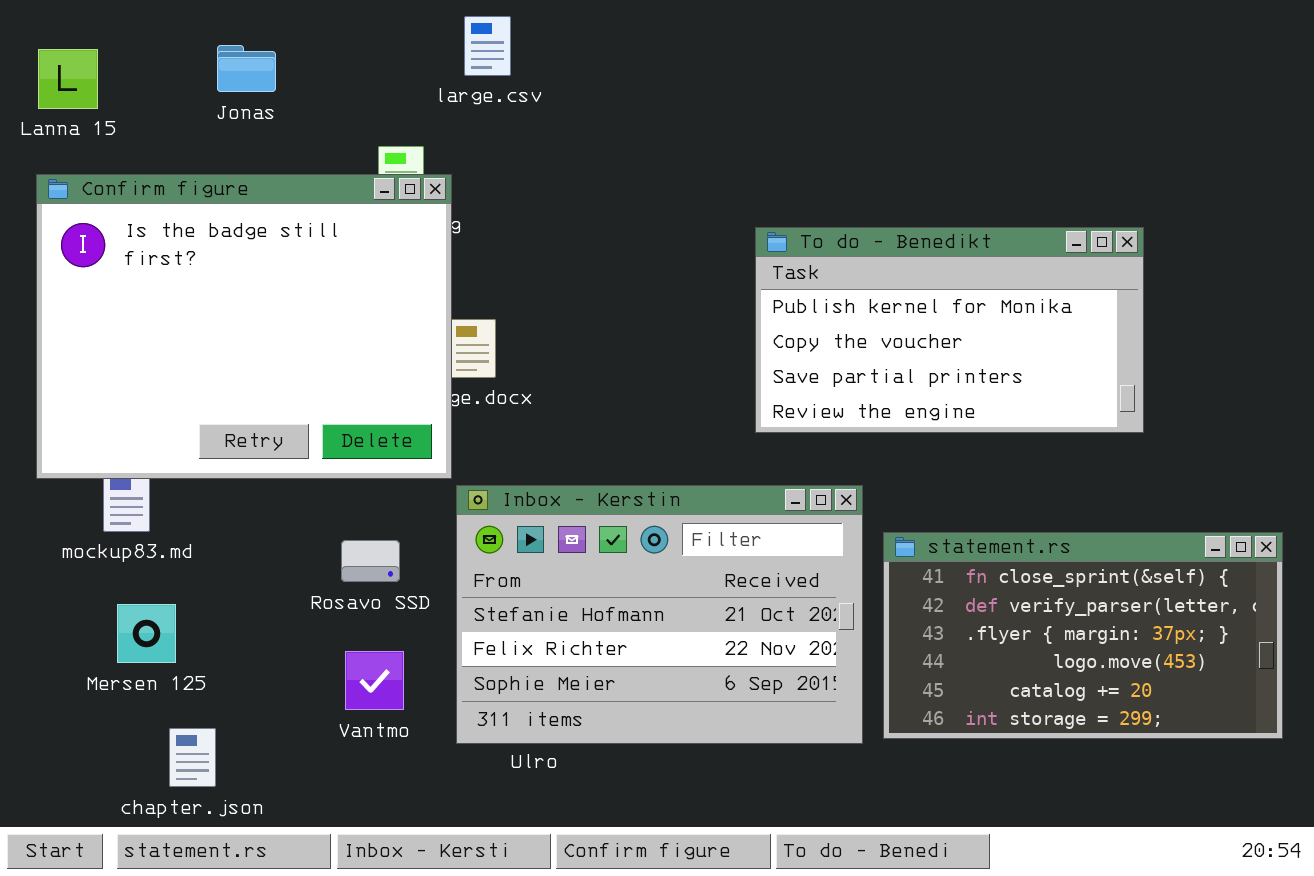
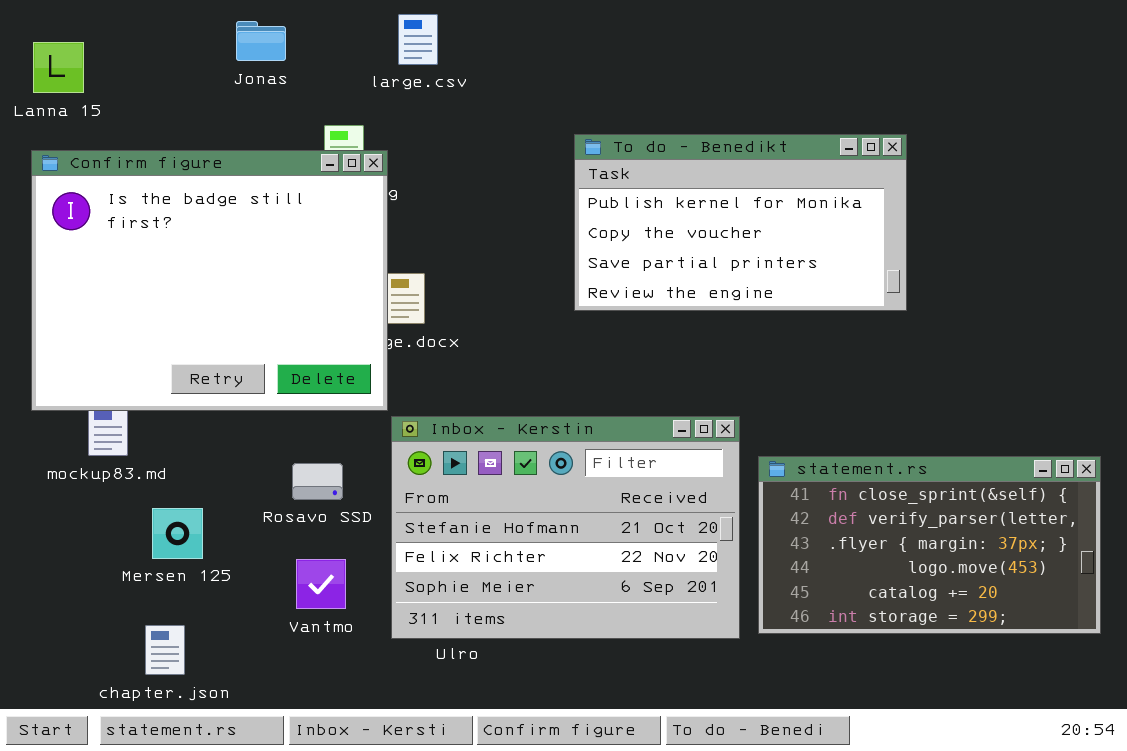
Jonas: [217,45,276,92] -> [236,21,286,61], moved
To do - Benedikt: [755,227,1144,433] -> [574,134,907,311], moved
Mersen 125: [117,604,176,663] -> [152,508,203,559], moved

